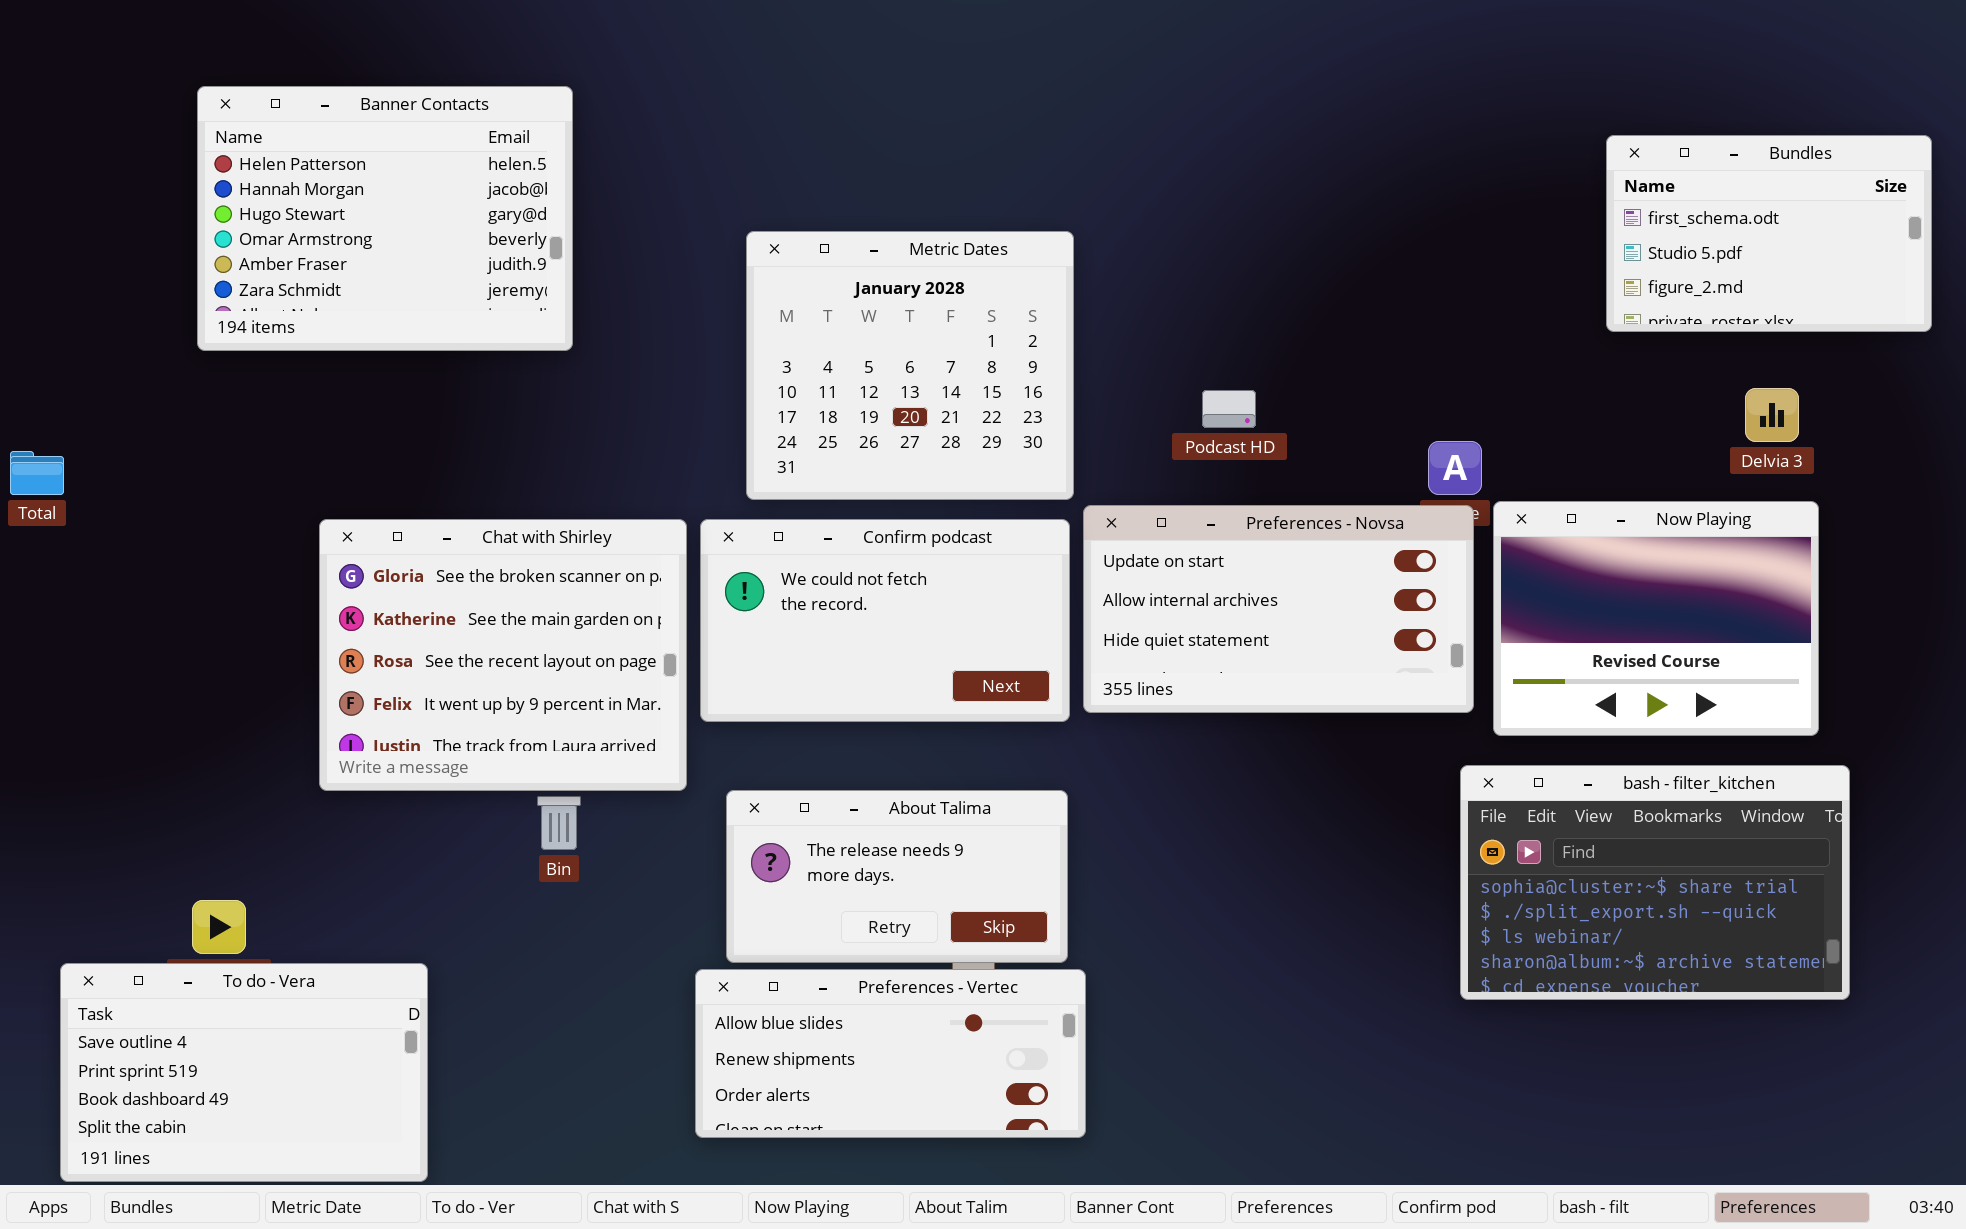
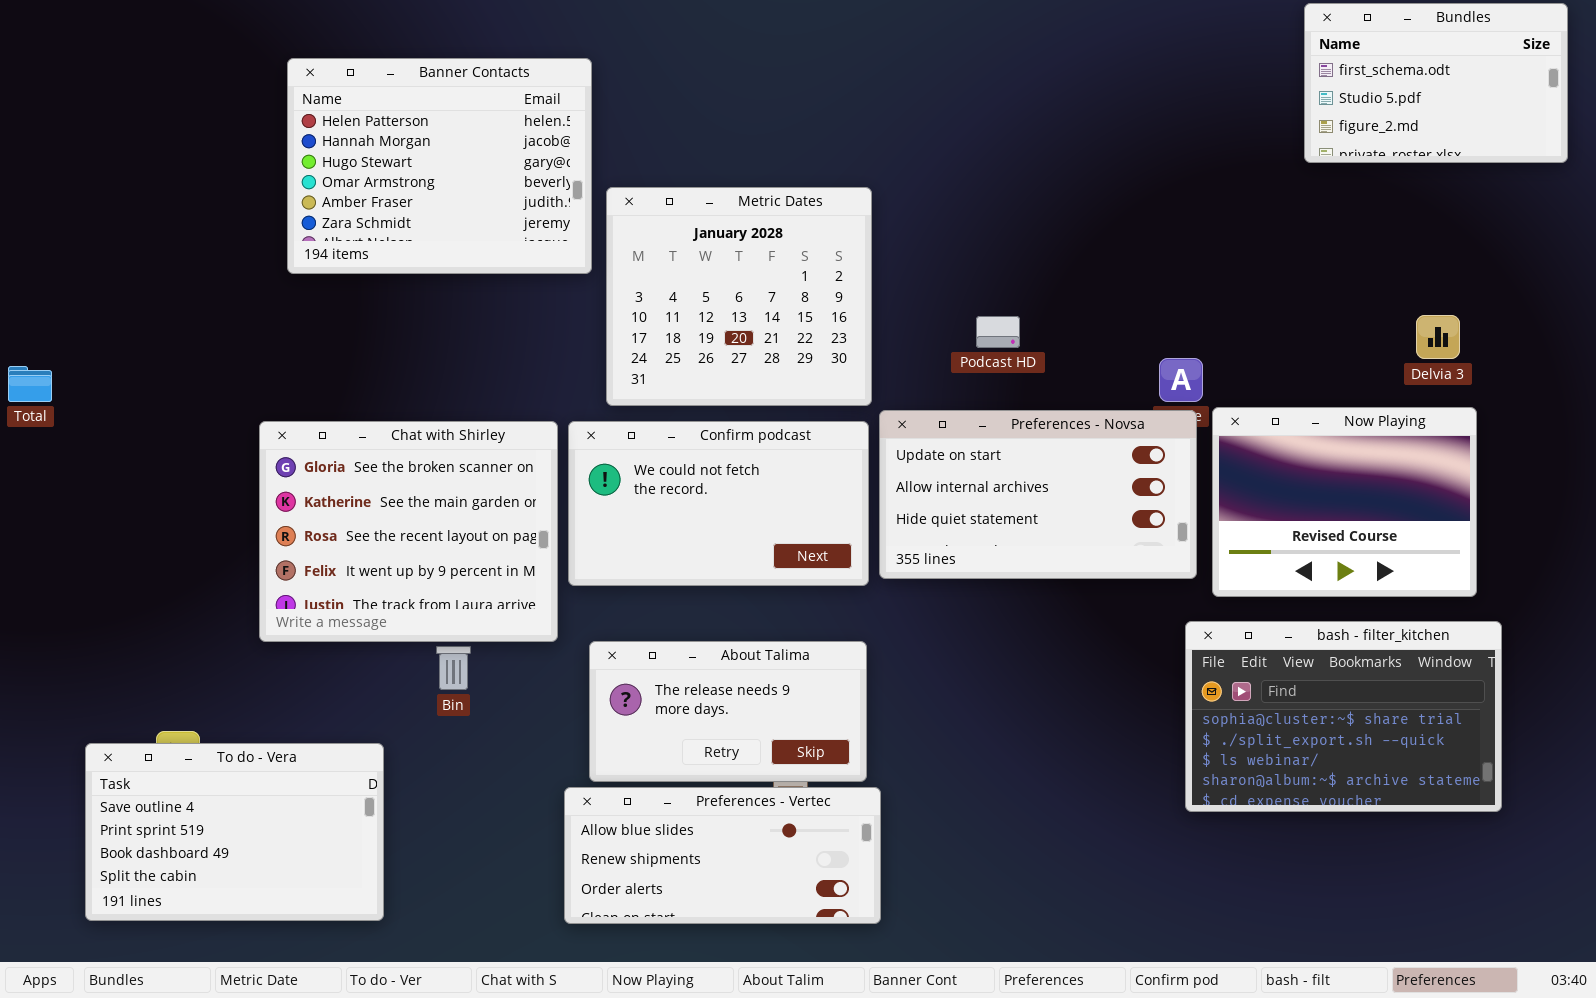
Banner Contacts: [197,86,573,351] -> [287,58,592,274], moved
Bundles: [1606,135,1932,332] -> [1304,3,1568,163], moved
To do - Vera: [60,963,428,1182] -> [85,743,384,921], moved

